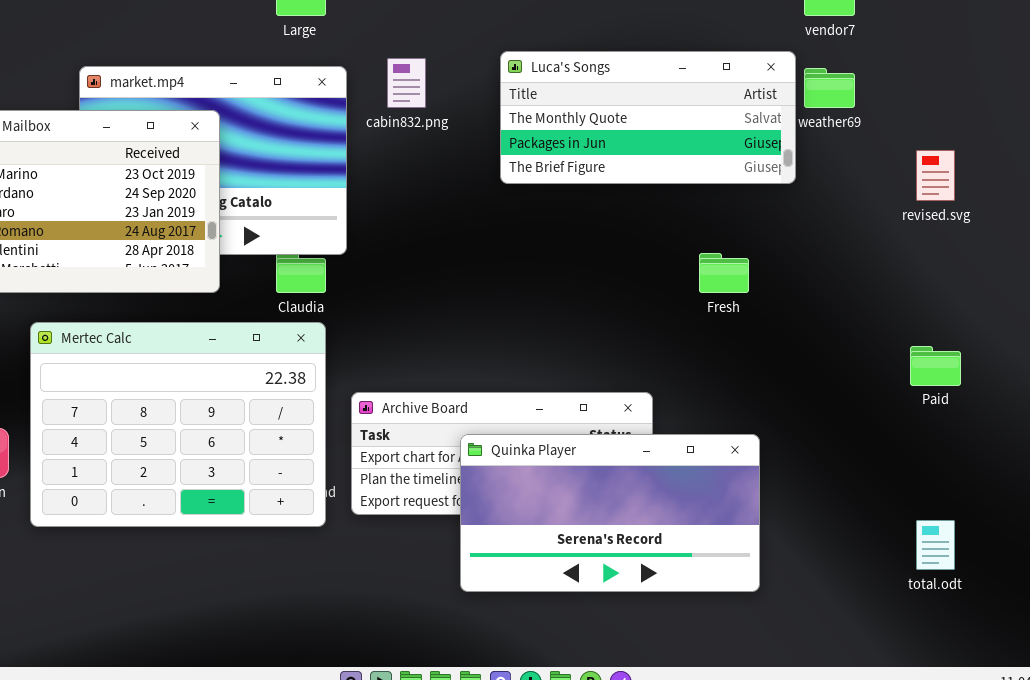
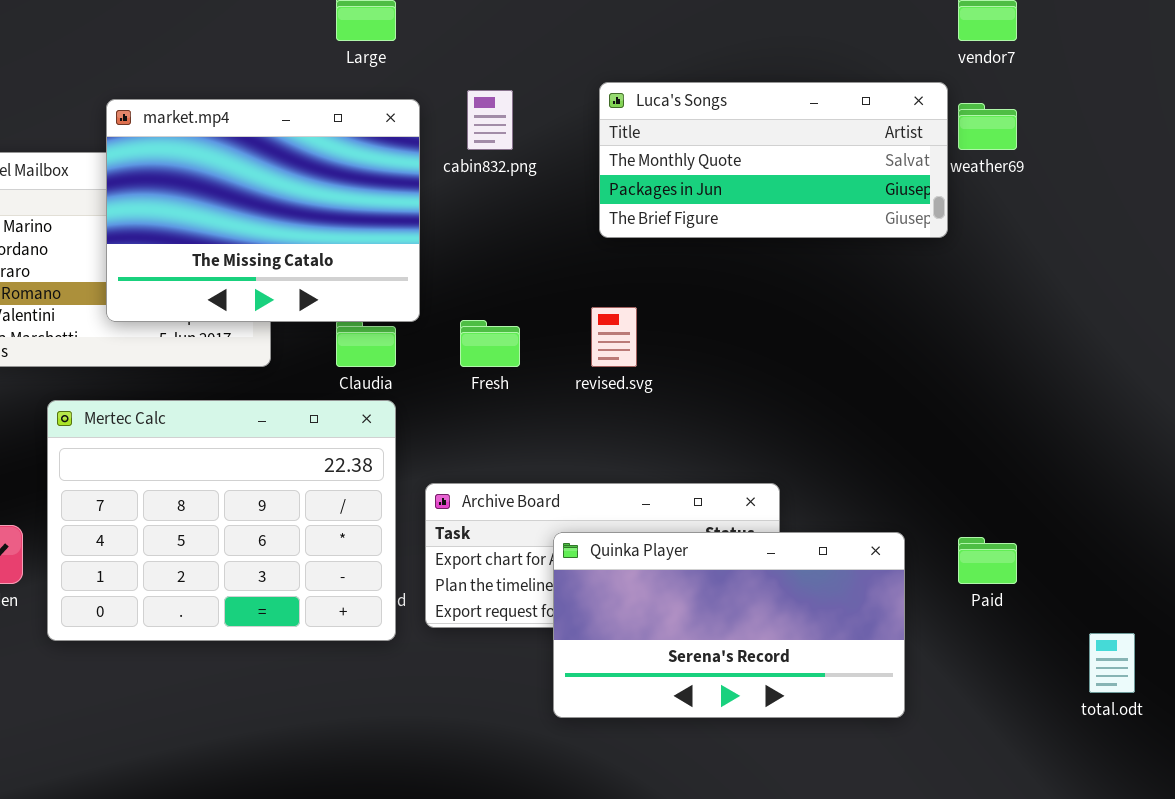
market.mp4: [79,66,347,255] -> [106,99,420,322], raised
revised.svg: [916,150,955,201] -> [591,307,637,367], moved
Fresh: [699,253,749,293] -> [460,320,520,367], moved
Paid: [910,346,961,386] -> [958,537,1017,584], moved

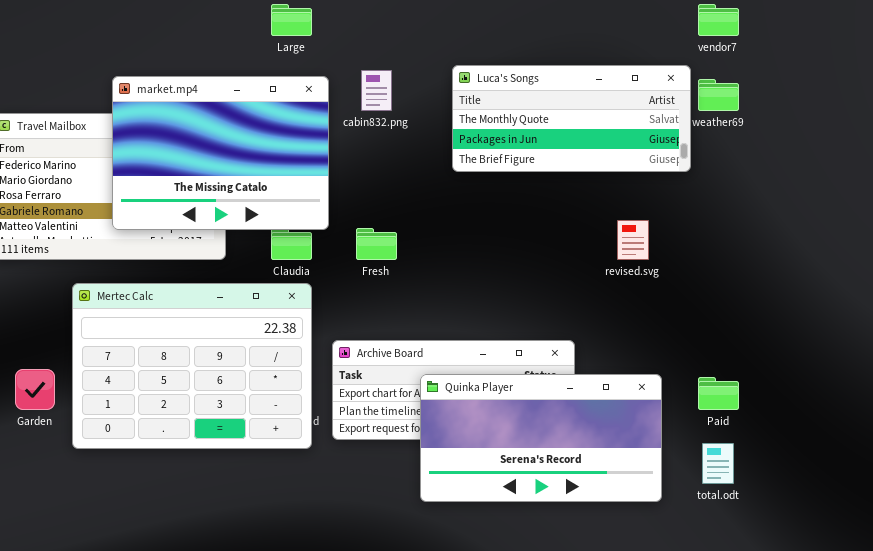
revised.svg: [591,307,637,367] -> [617,220,649,260], moved
total.odt: [1089,633,1135,693] -> [702,443,734,484], moved

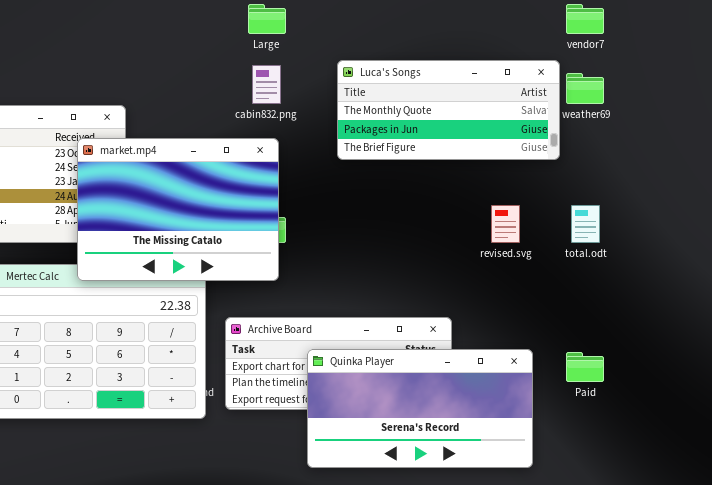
Large: [271,4,312,36] -> [248,4,286,34], moved
market.mp4: [112,76,329,230] -> [77,138,279,281], moved
total.odt: [702,443,734,484] -> [571,205,600,243], moved

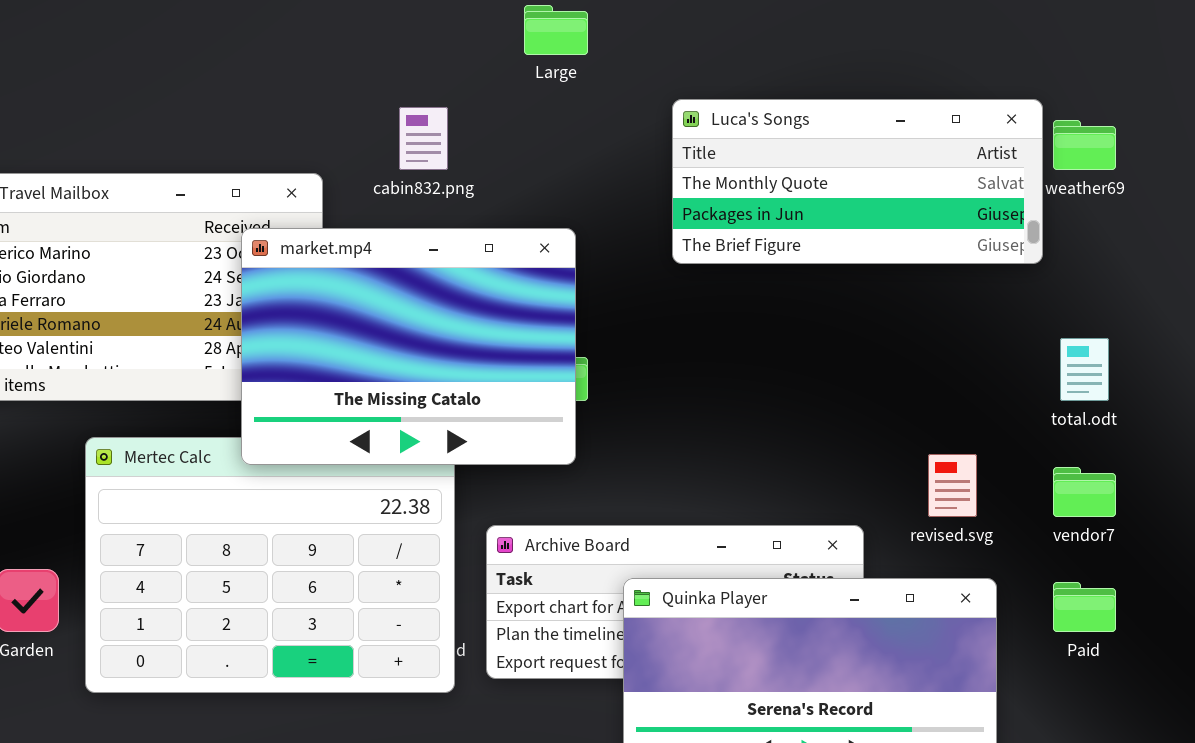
vendor7: [566,4,604,34] -> [1053,467,1116,517], moved
cabin832.png: [252,65,281,104] -> [399,107,448,170], moved
revised.svg: [491,205,520,243] -> [928,454,977,517], moved

